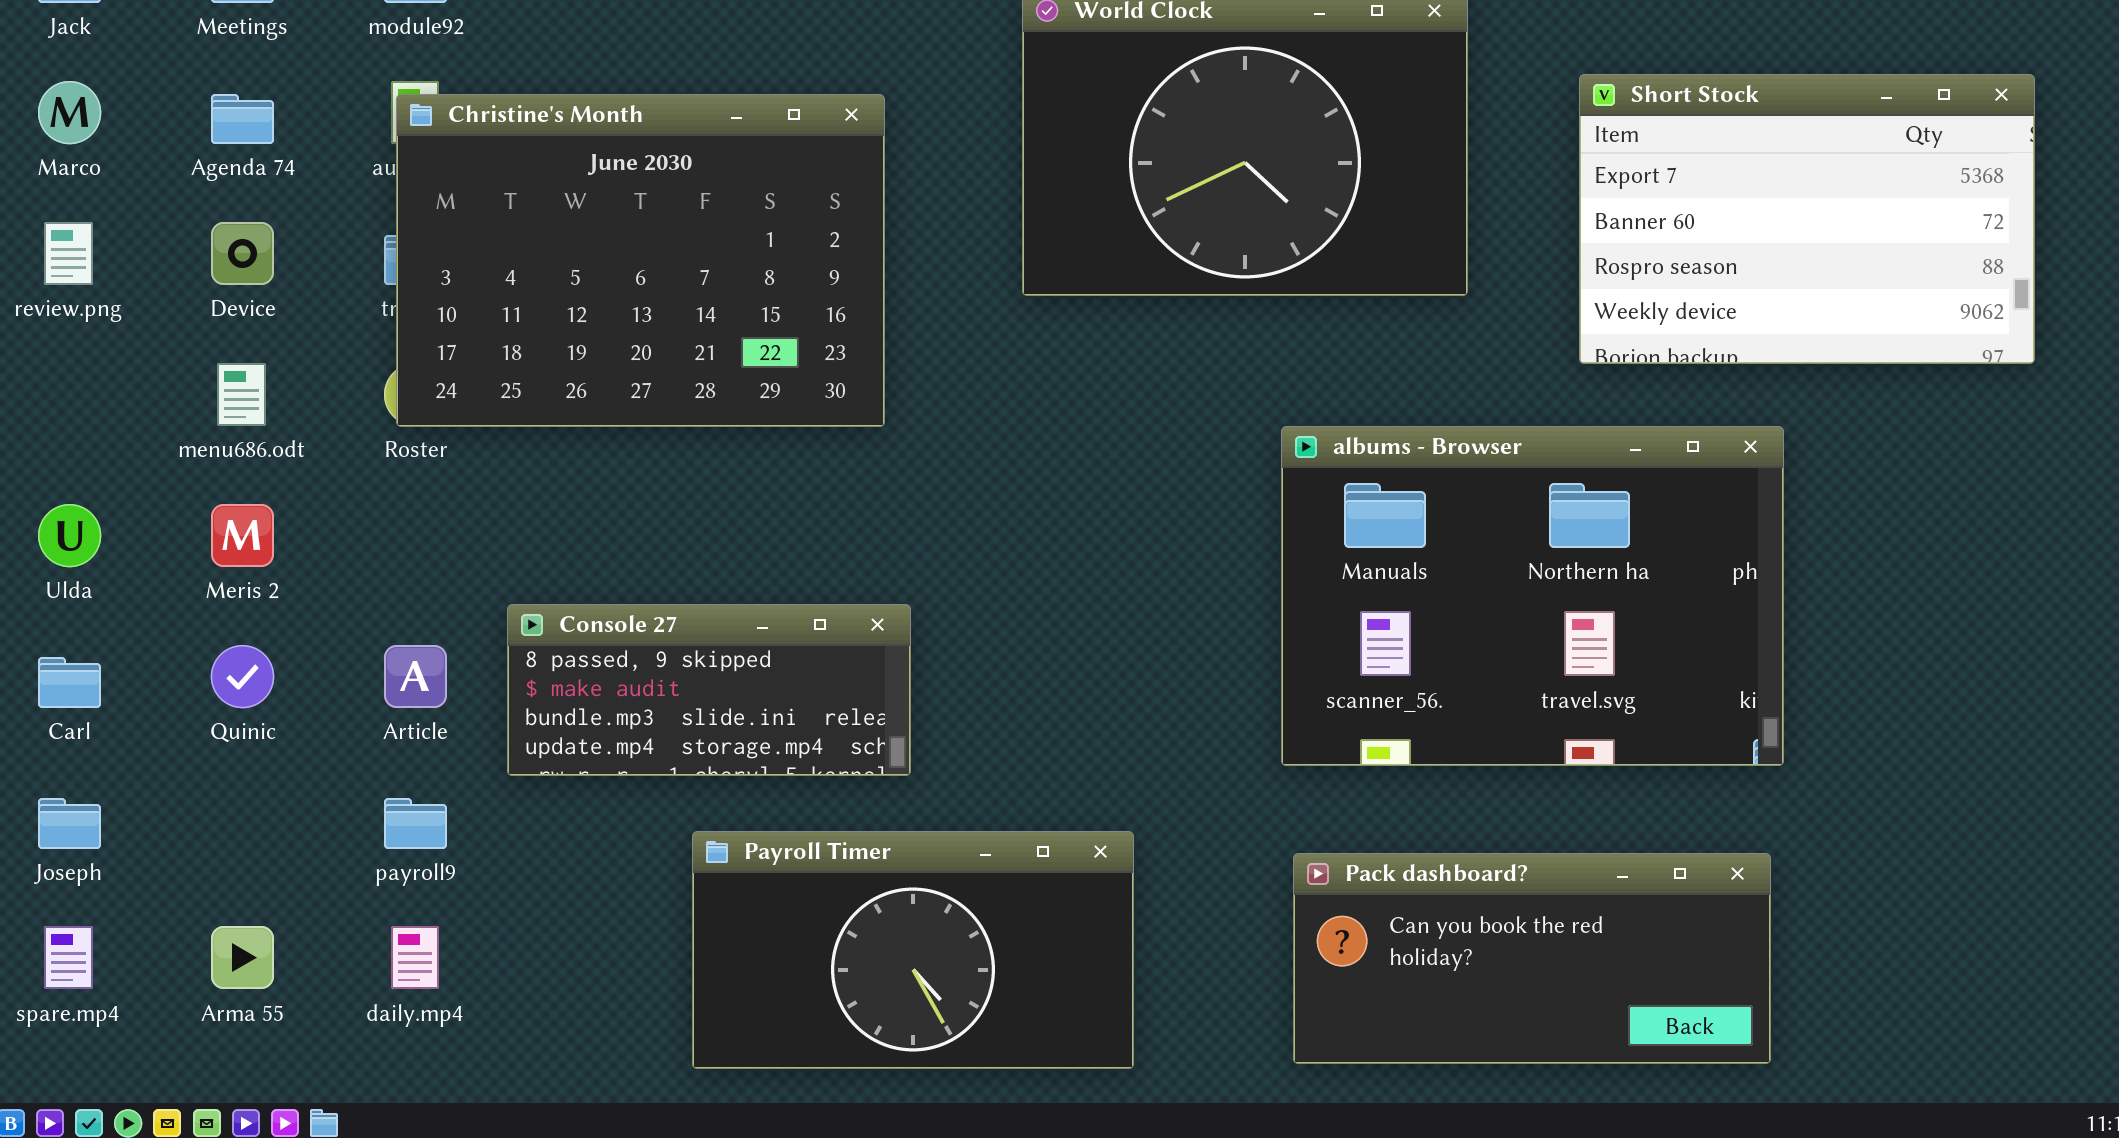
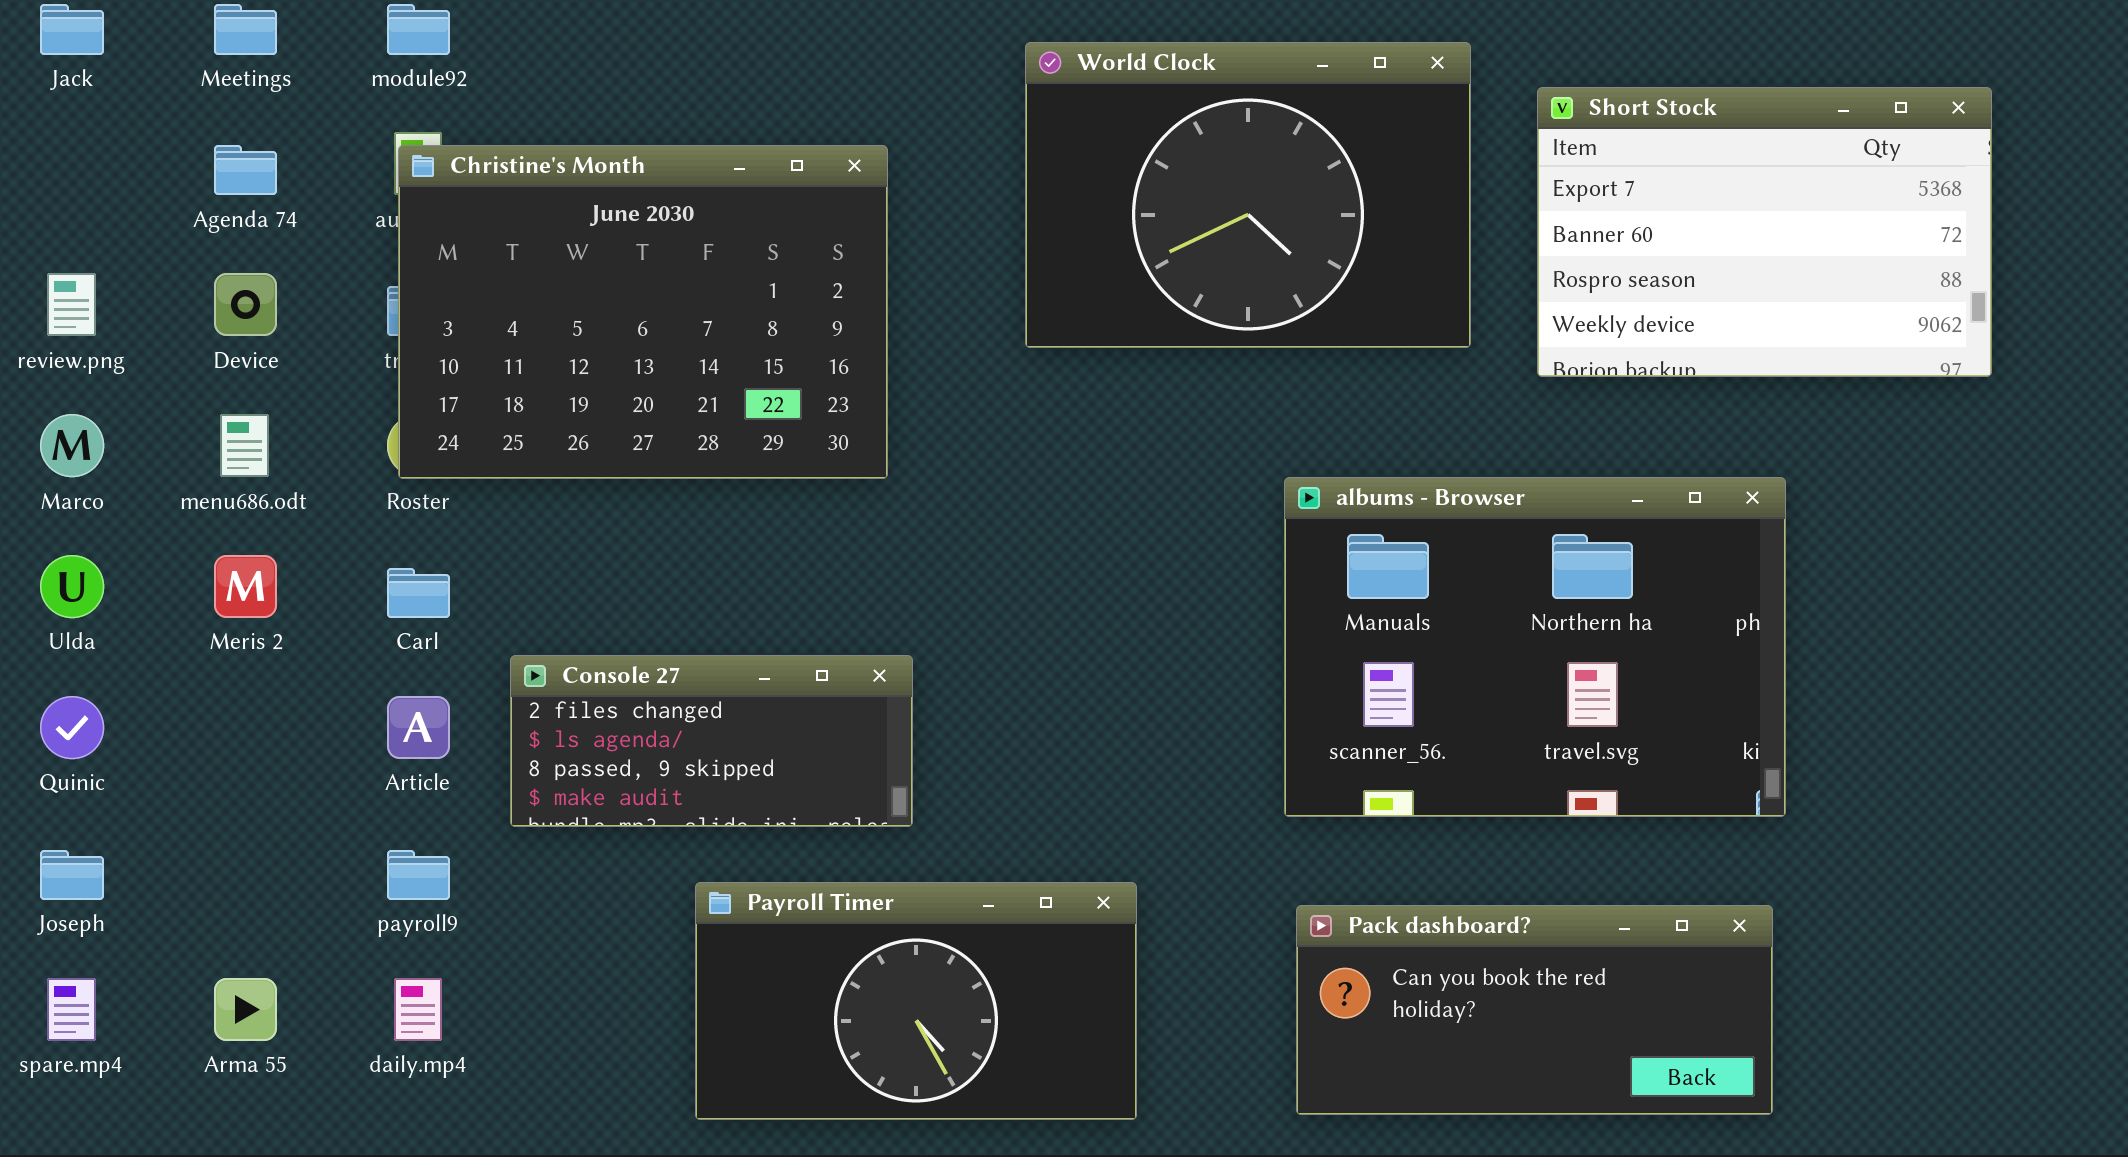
Short Stock: [1579,74,2035,364] -> [1537,87,1992,377], moved
Marco: [38,81,101,144] -> [40,414,104,477], moved
Console 27: [507,604,911,776] -> [510,655,913,827], scrolled up 2 rows
Quinic: [211,645,274,708] -> [40,696,104,759], moved
Carl: [38,657,101,708] -> [387,568,450,618], moved

